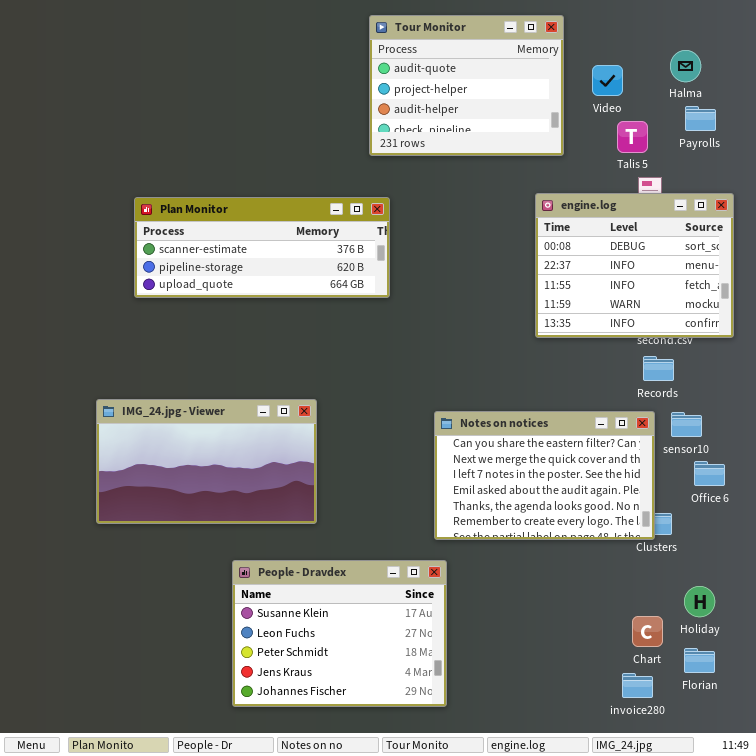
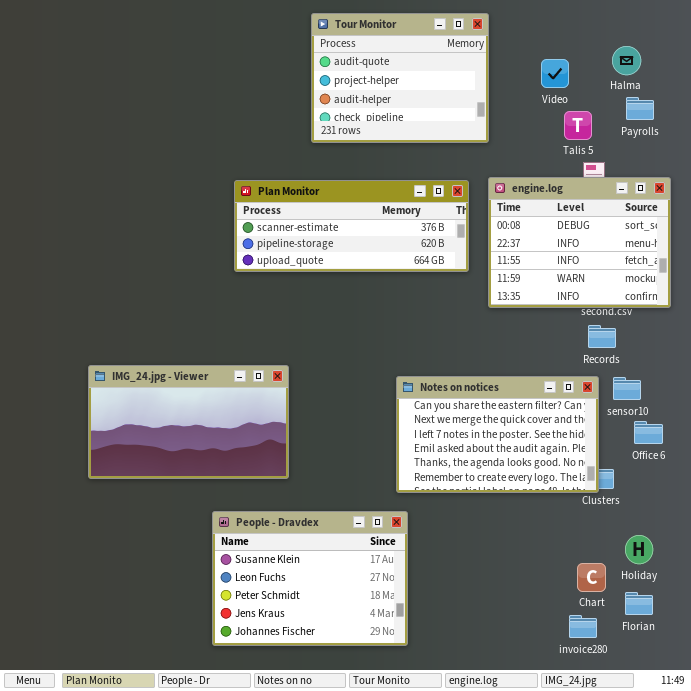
Tour Monitor: [369,15,564,156] -> [311,13,489,143], moved
Plan Monitor: [134,197,390,298] -> [234,180,469,272], moved

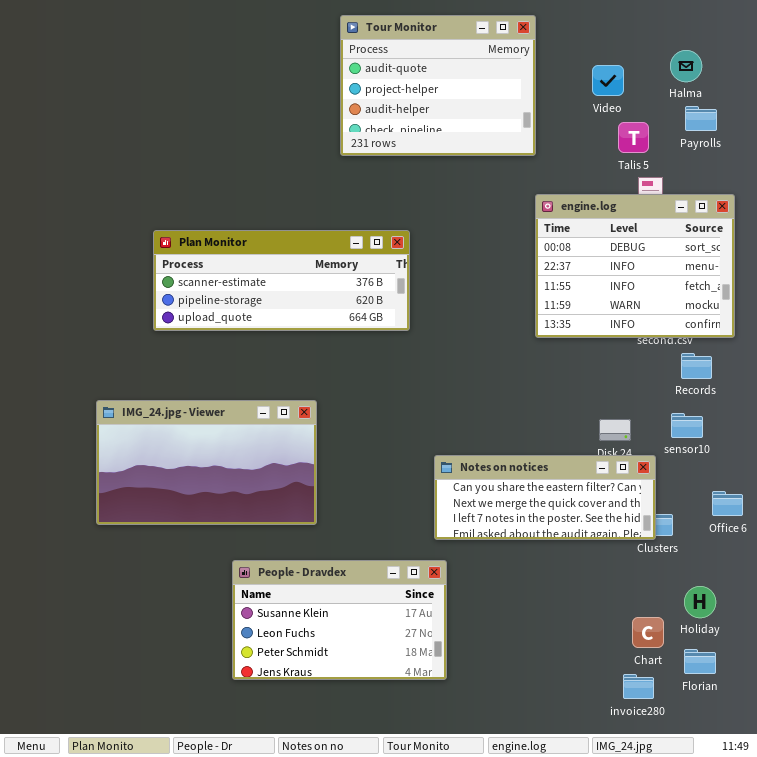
Plan Monitor: [234,180,469,272] -> [153,230,410,331], moved
Records: [588,325,616,348] -> [681,353,712,379], moved
Notes on notices: [396,376,599,493] -> [434,455,656,540], resized
Office 6: [634,421,663,444] -> [712,491,743,516], moved
People - Dravdex: [212,511,408,646] -> [232,560,447,680], resized

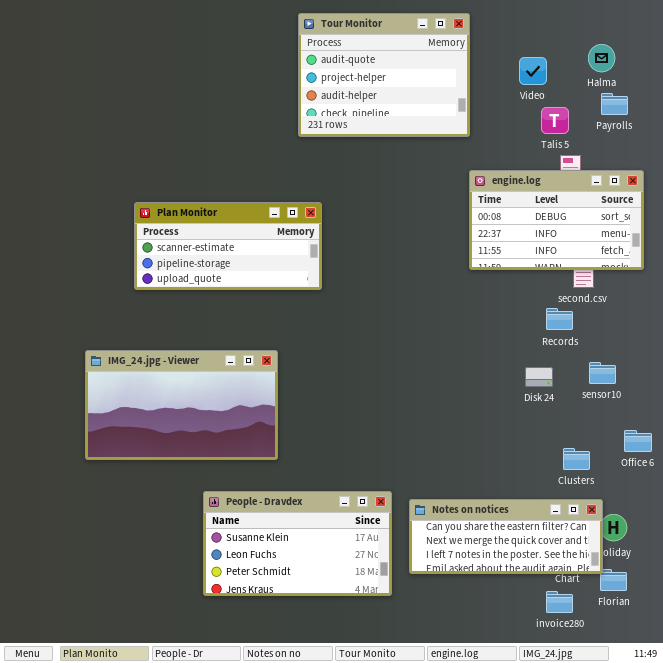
engine.log: [535,194,735,338] -> [469,170,644,270], resized
Plan Monitor: [153,230,410,331] -> [134,202,322,290], resized
Records: [681,353,712,379] -> [546,308,573,330], moved
Notes on notices: [434,455,656,540] -> [409,499,603,574], moved

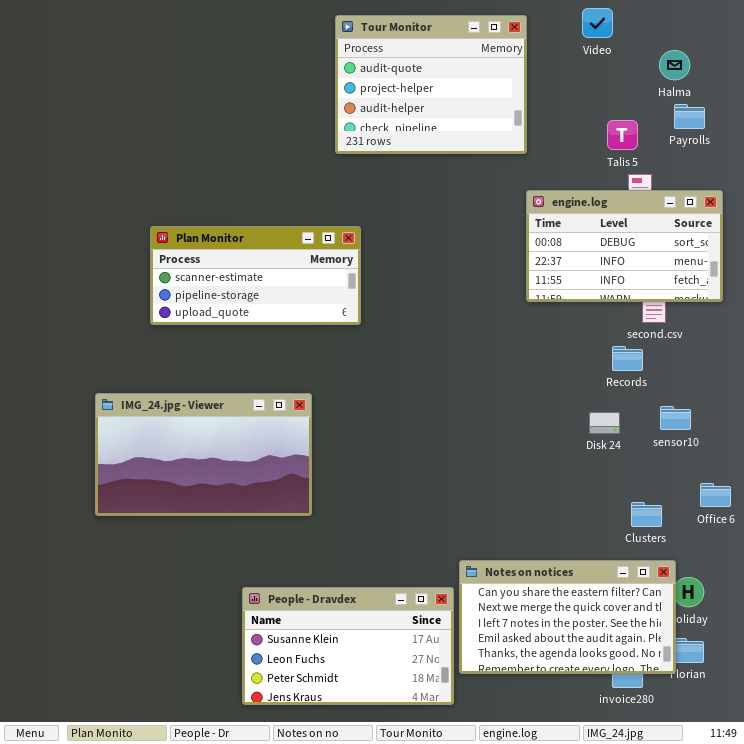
Video: [519,57,547,85] -> [582,8,613,38], moved
People - Dravdex: [203,491,392,596] -> [242,587,454,705], moved
Notes on notices: [409,499,603,574] -> [459,560,676,674], resized

